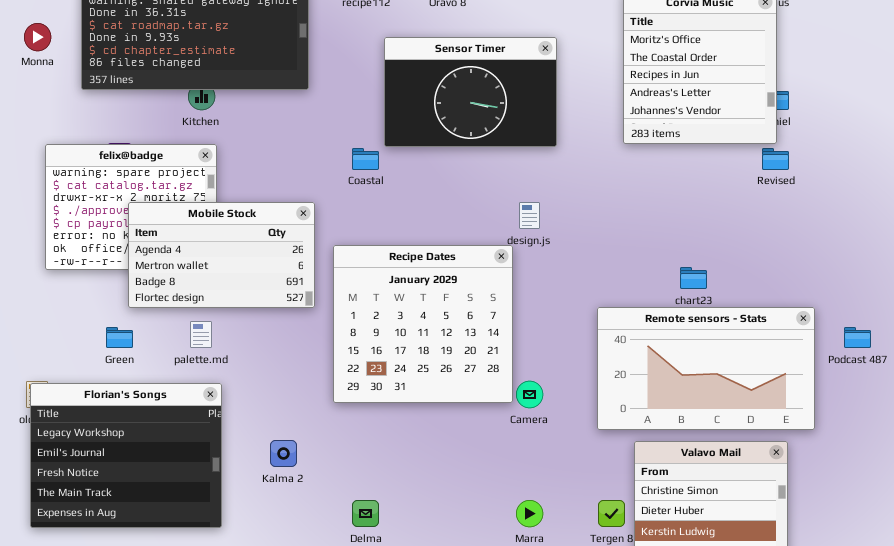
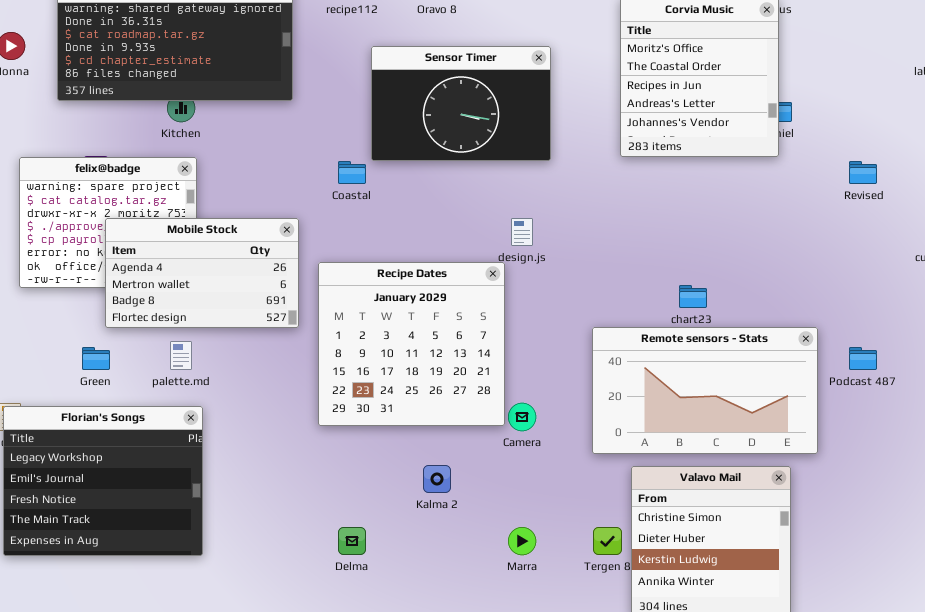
Revised: [762,148,789,170] -> [849,161,877,184], moved
Kalma 2: [270,440,297,467] -> [423,465,451,493], moved

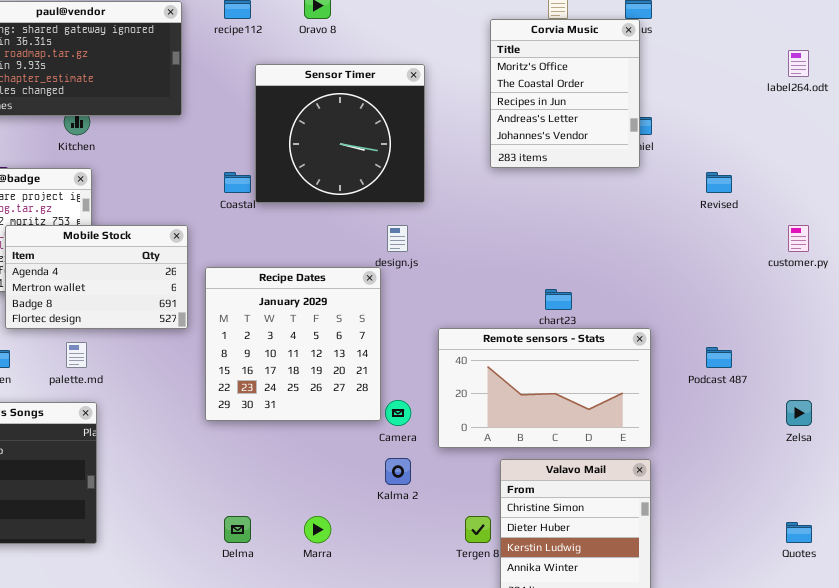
Sensor Timer: [371,46,551,161] -> [255,64,425,203], resized
Remote sensors - Stats: [592,327,818,454] -> [438,328,651,448], moved
Kalma 2: [423,465,451,493] -> [385,458,411,485], moved
Marra: [508,527,536,555] -> [304,516,331,543], moved

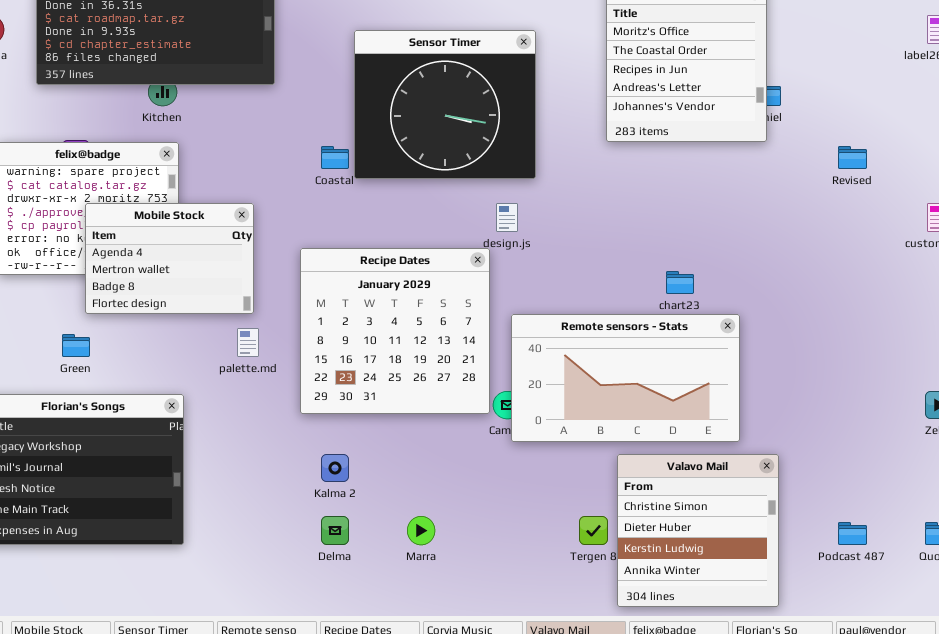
Mobile Stock: [5,225,188,329] -> [85,203,254,314], resized
Remote sensors - Stats: [438,328,651,448] -> [511,314,740,442], moved
palette.md: [66,342,87,368] -> [237,328,259,357], moved
Podcast 487: [706,347,732,368] -> [838,522,867,545], moved
Kalma 2: [385,458,411,485] -> [321,454,349,482], moved

